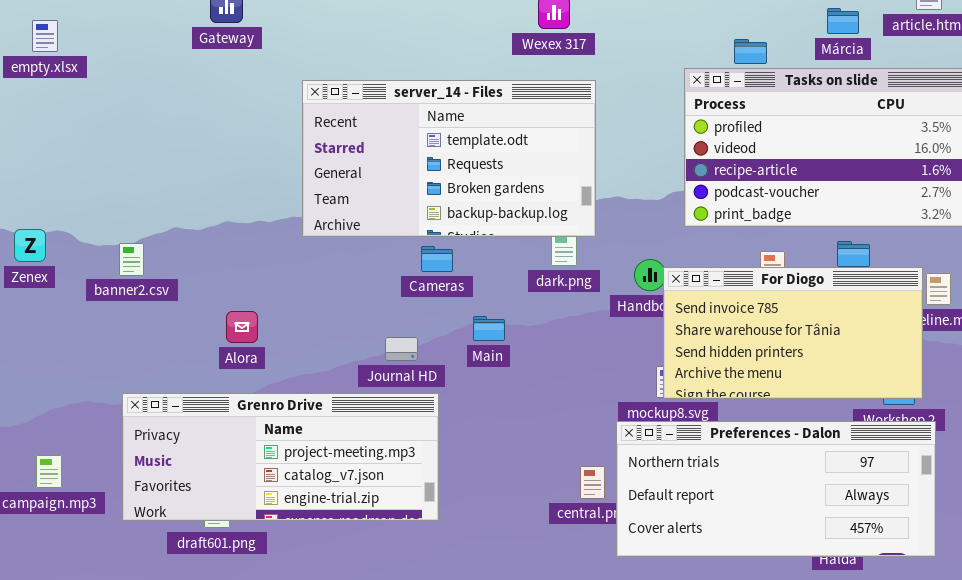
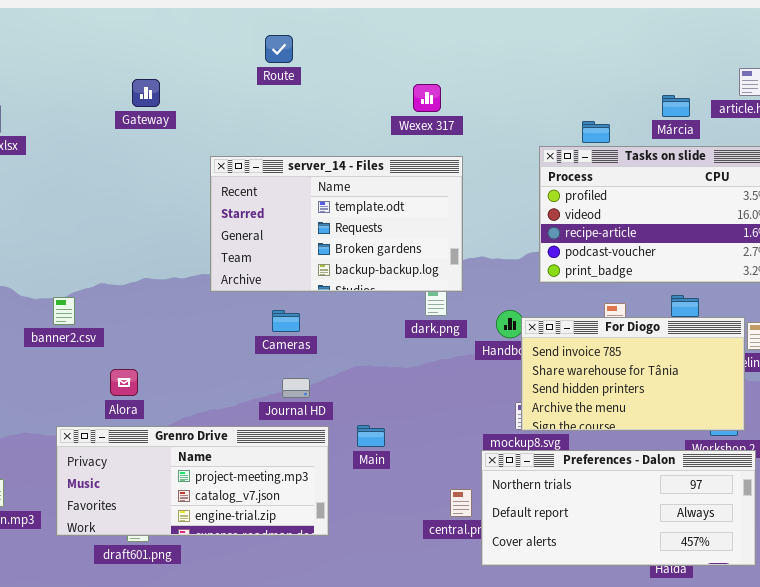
Cameras: [421,246,453,272] -> [272,310,300,332], moved
Alora: [226,311,258,343] -> [110,369,138,396], moved
Main: [473,316,505,341] -> [357,425,385,447], moved

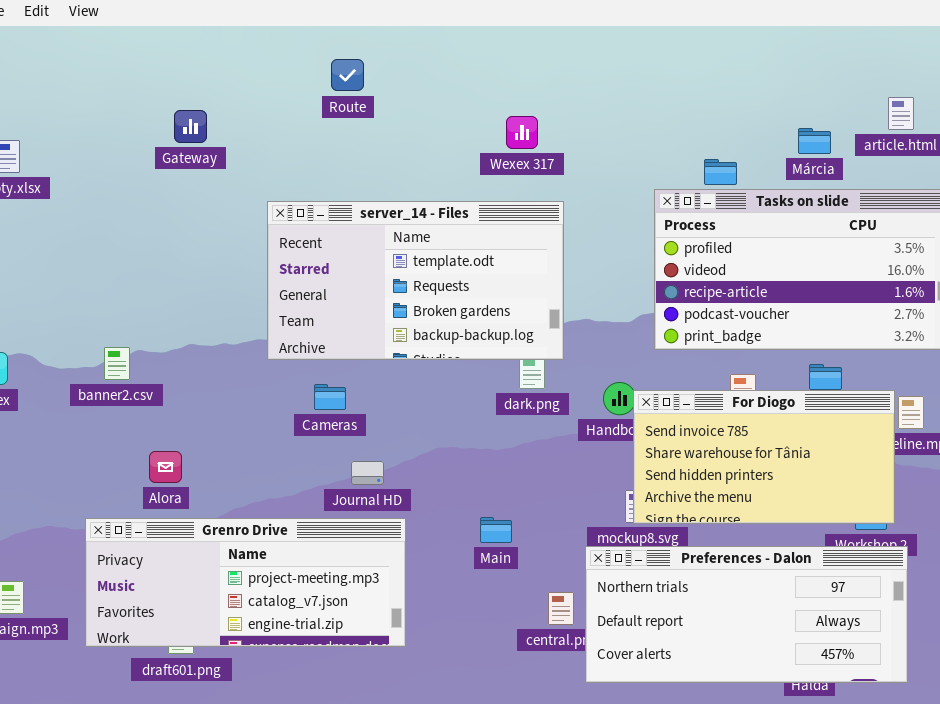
banner2.csv: [53,297,75,325] -> [104,347,130,380], moved
Cameras: [272,310,300,332] -> [314,384,346,410], moved
Main: [357,425,385,447] -> [480,517,512,543], moved

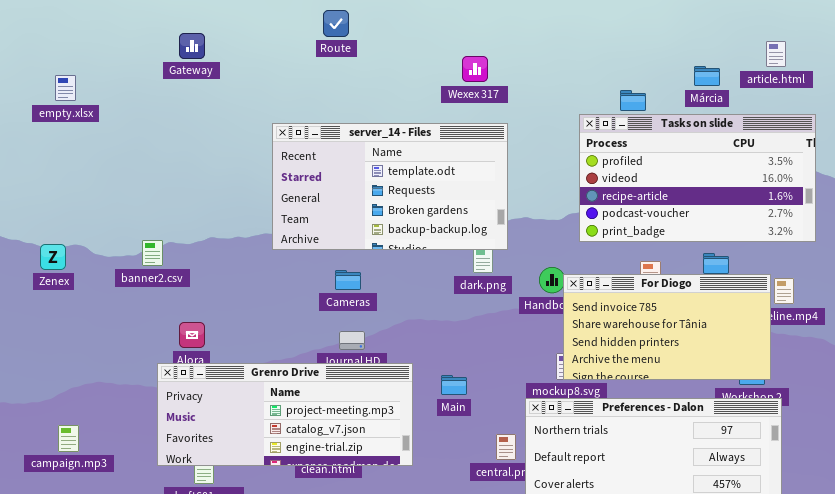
Gateway: [174,110,207,143] -> [179,33,205,59], moved
Cameras: [314,384,346,410] -> [335,270,361,290], moved
Grenro Drive: [85,518,406,647] -> [157,363,413,466], moved

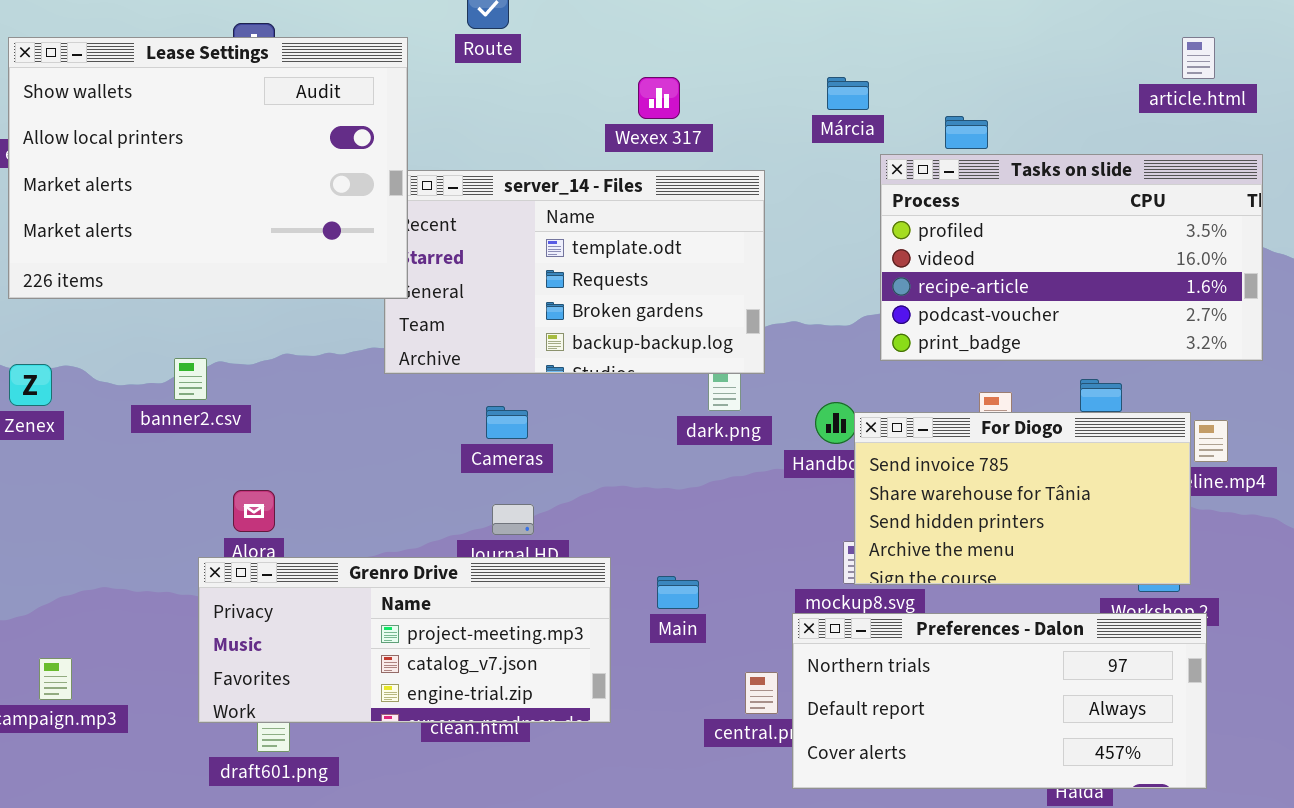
Lease Settings: none -> [8,37,408,299], opened
Wexex 317: [462,56,488,82] -> [638,77,680,119], moved
Márcia: [694,66,720,86] -> [827,77,869,110], moved

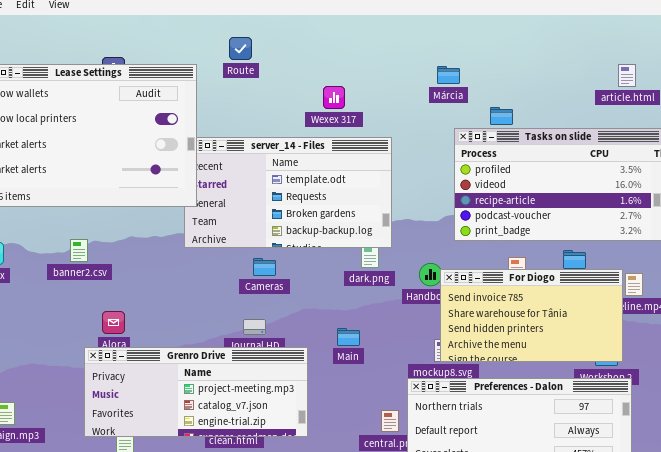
Márcia: [827,77,869,110] -> [437,66,460,84], moved
Cameras: [486,406,528,439] -> [253,258,276,276], moved
Main: [657,576,699,609] -> [337,328,360,346], moved

